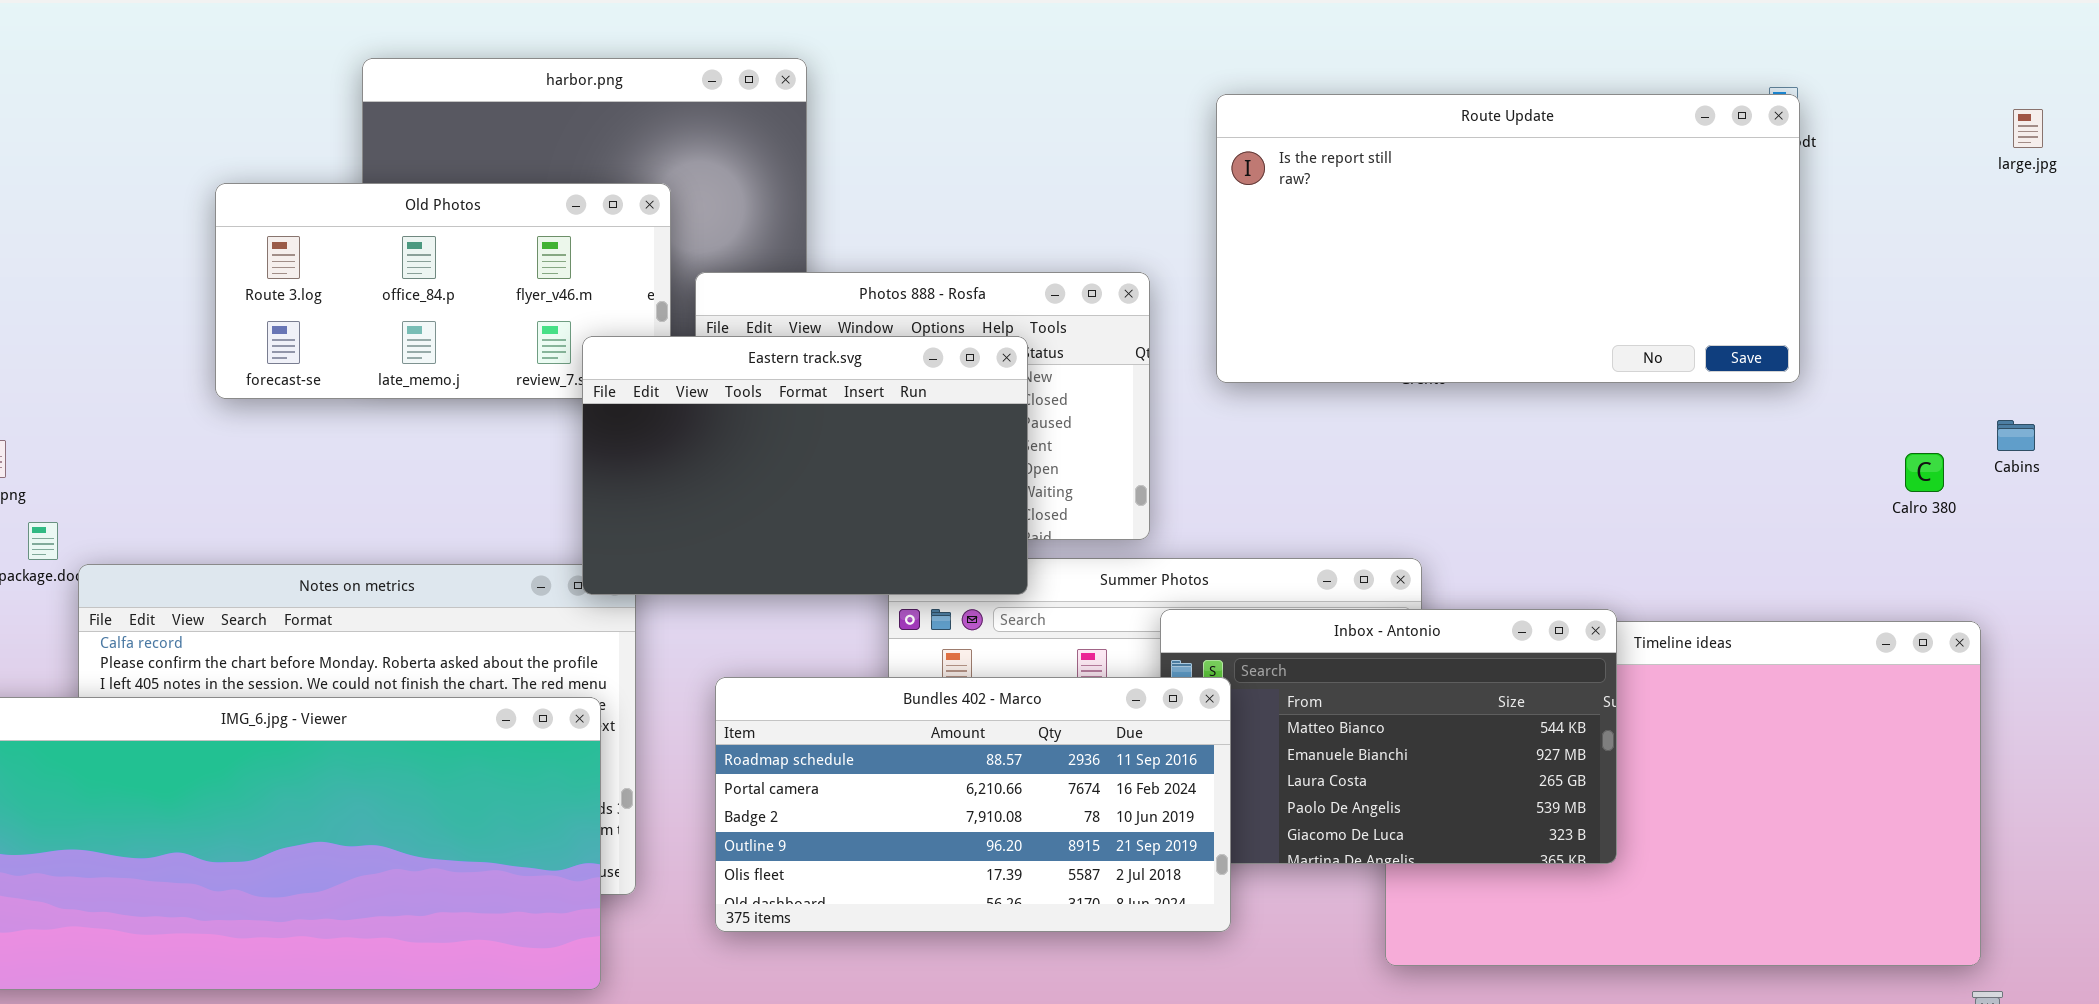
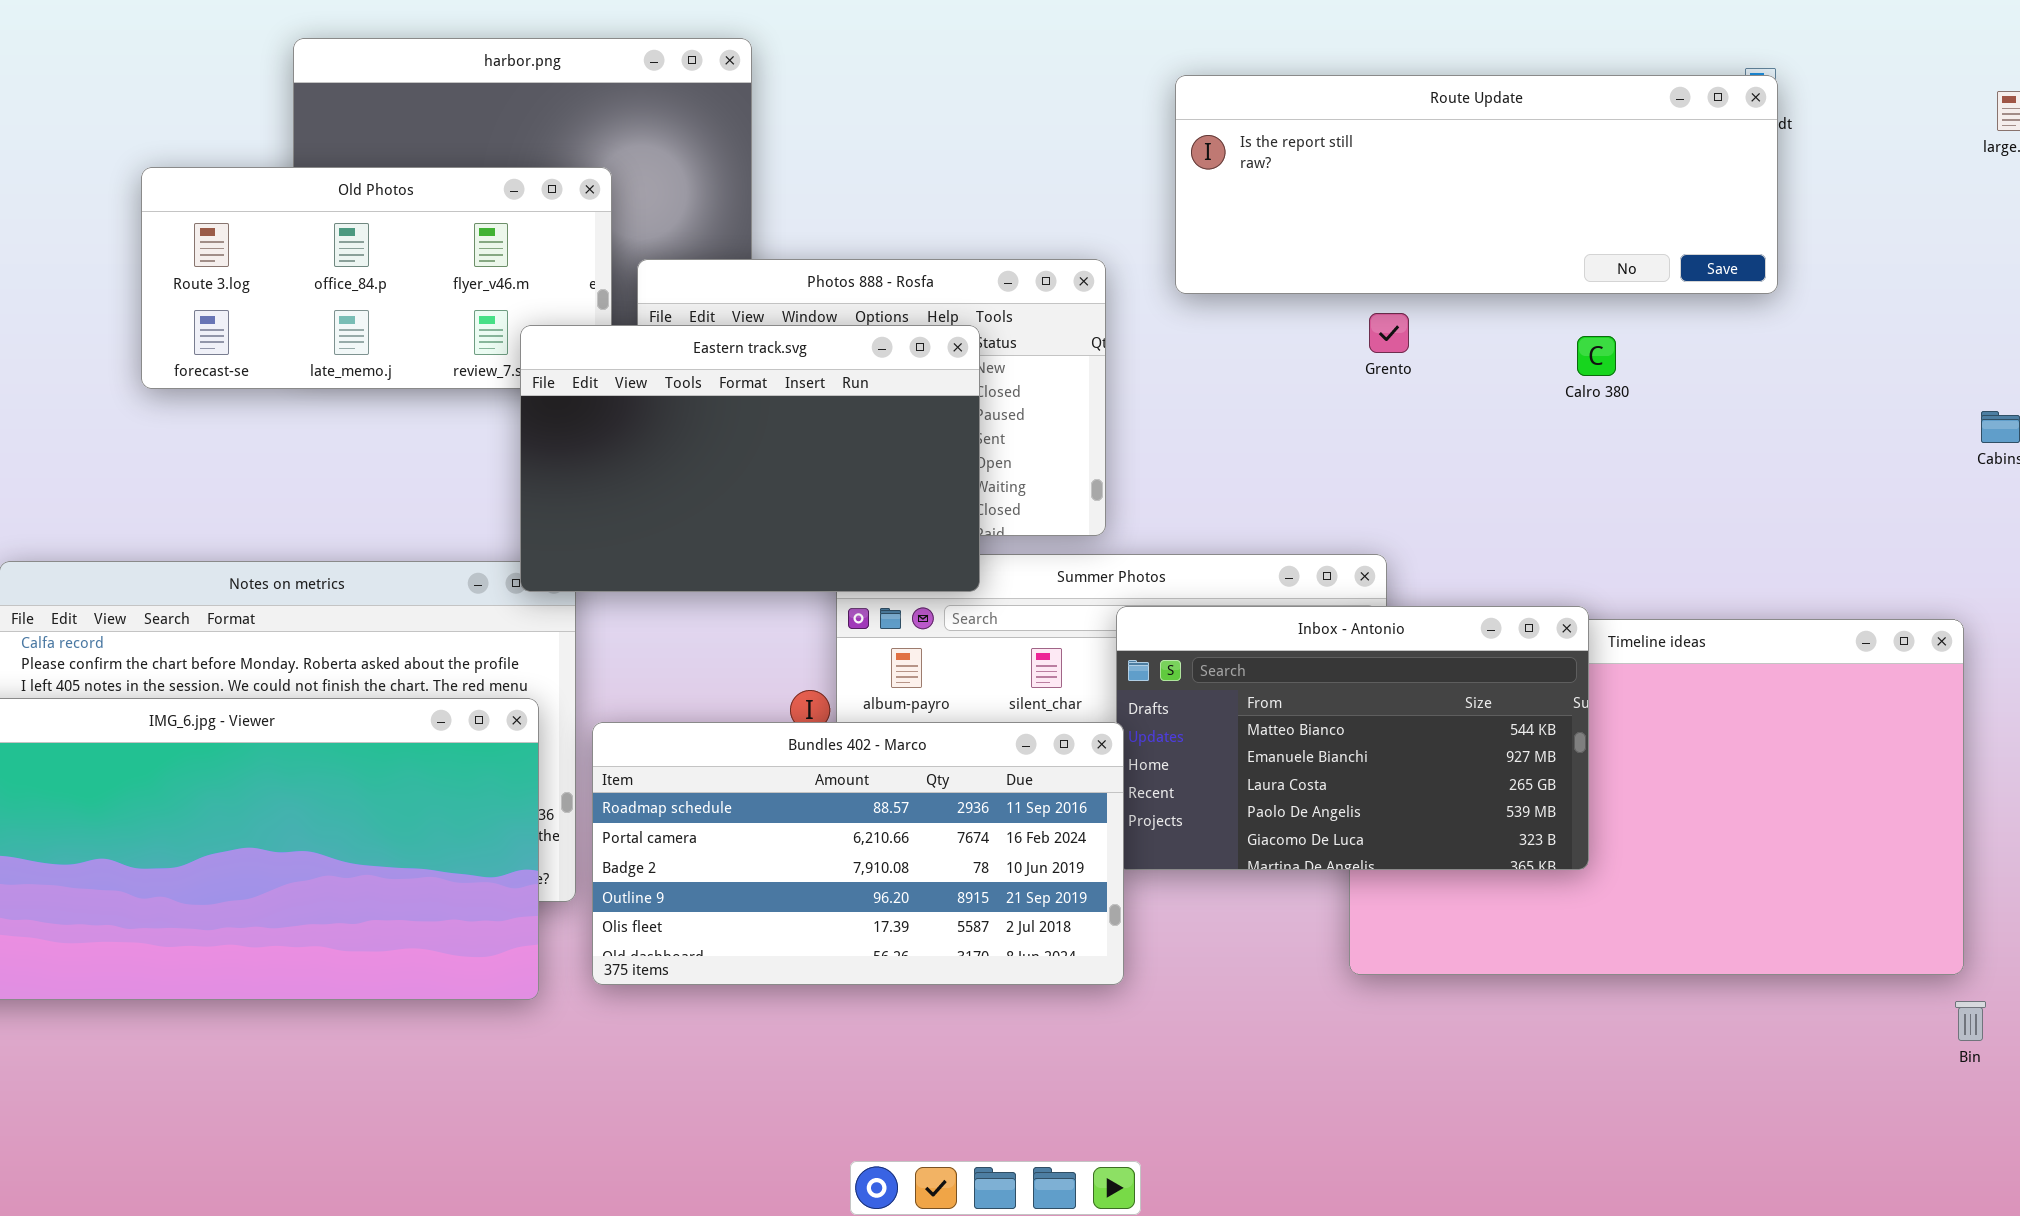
Route Update: [1216,94,1800,383] -> [1175,75,1778,294], resized
Calro 380: [1905,453,1944,492] -> [1577,336,1616,376], moved
Bundles 402 - Marco: [715,677,1231,932] -> [592,722,1124,985], moved

